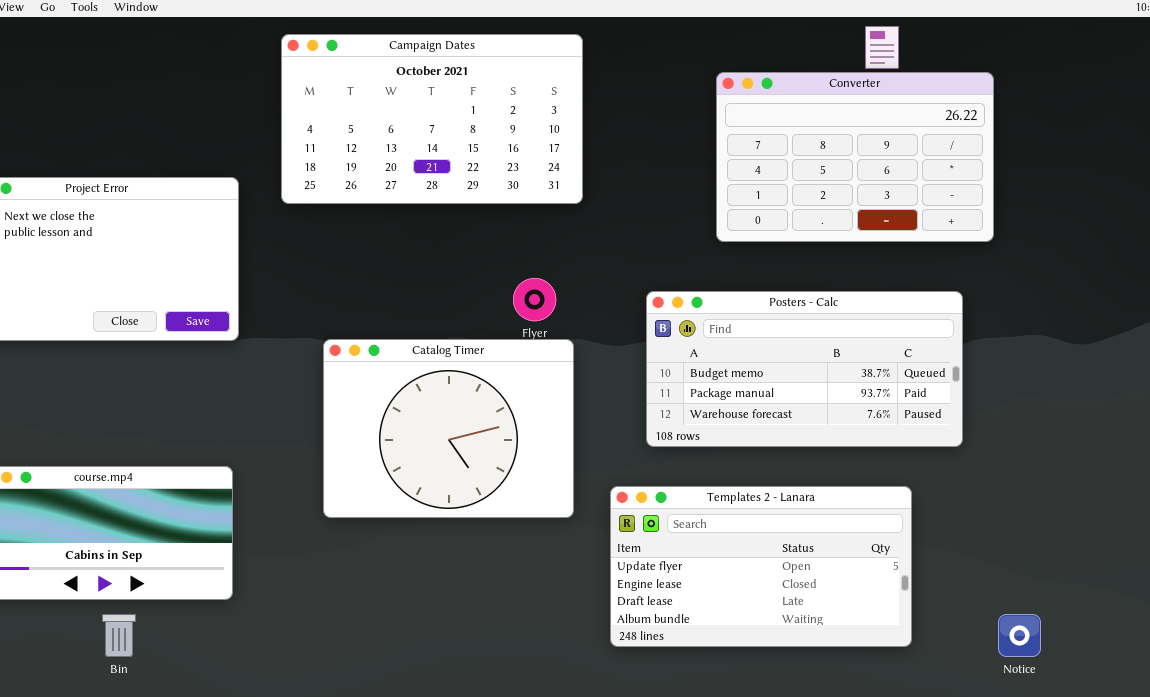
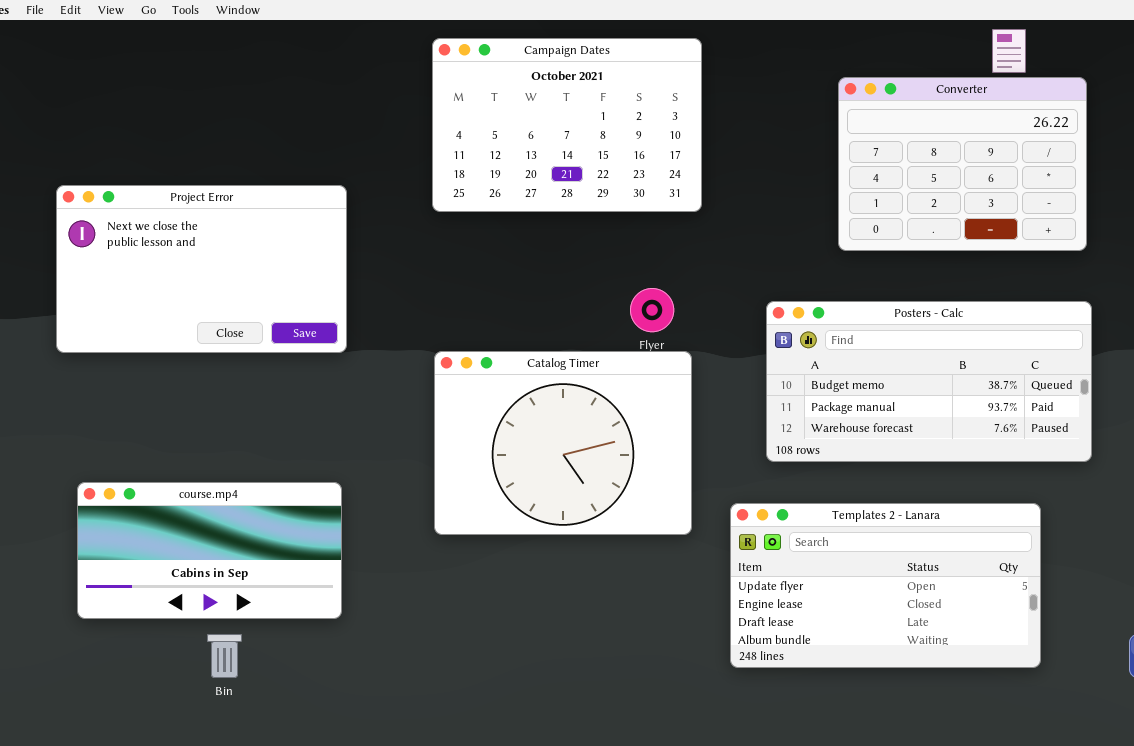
Campaign Dates: [281,34,583,204] -> [432,38,702,212], resized
Converter: [716,72,994,242] -> [838,77,1087,251], resized

